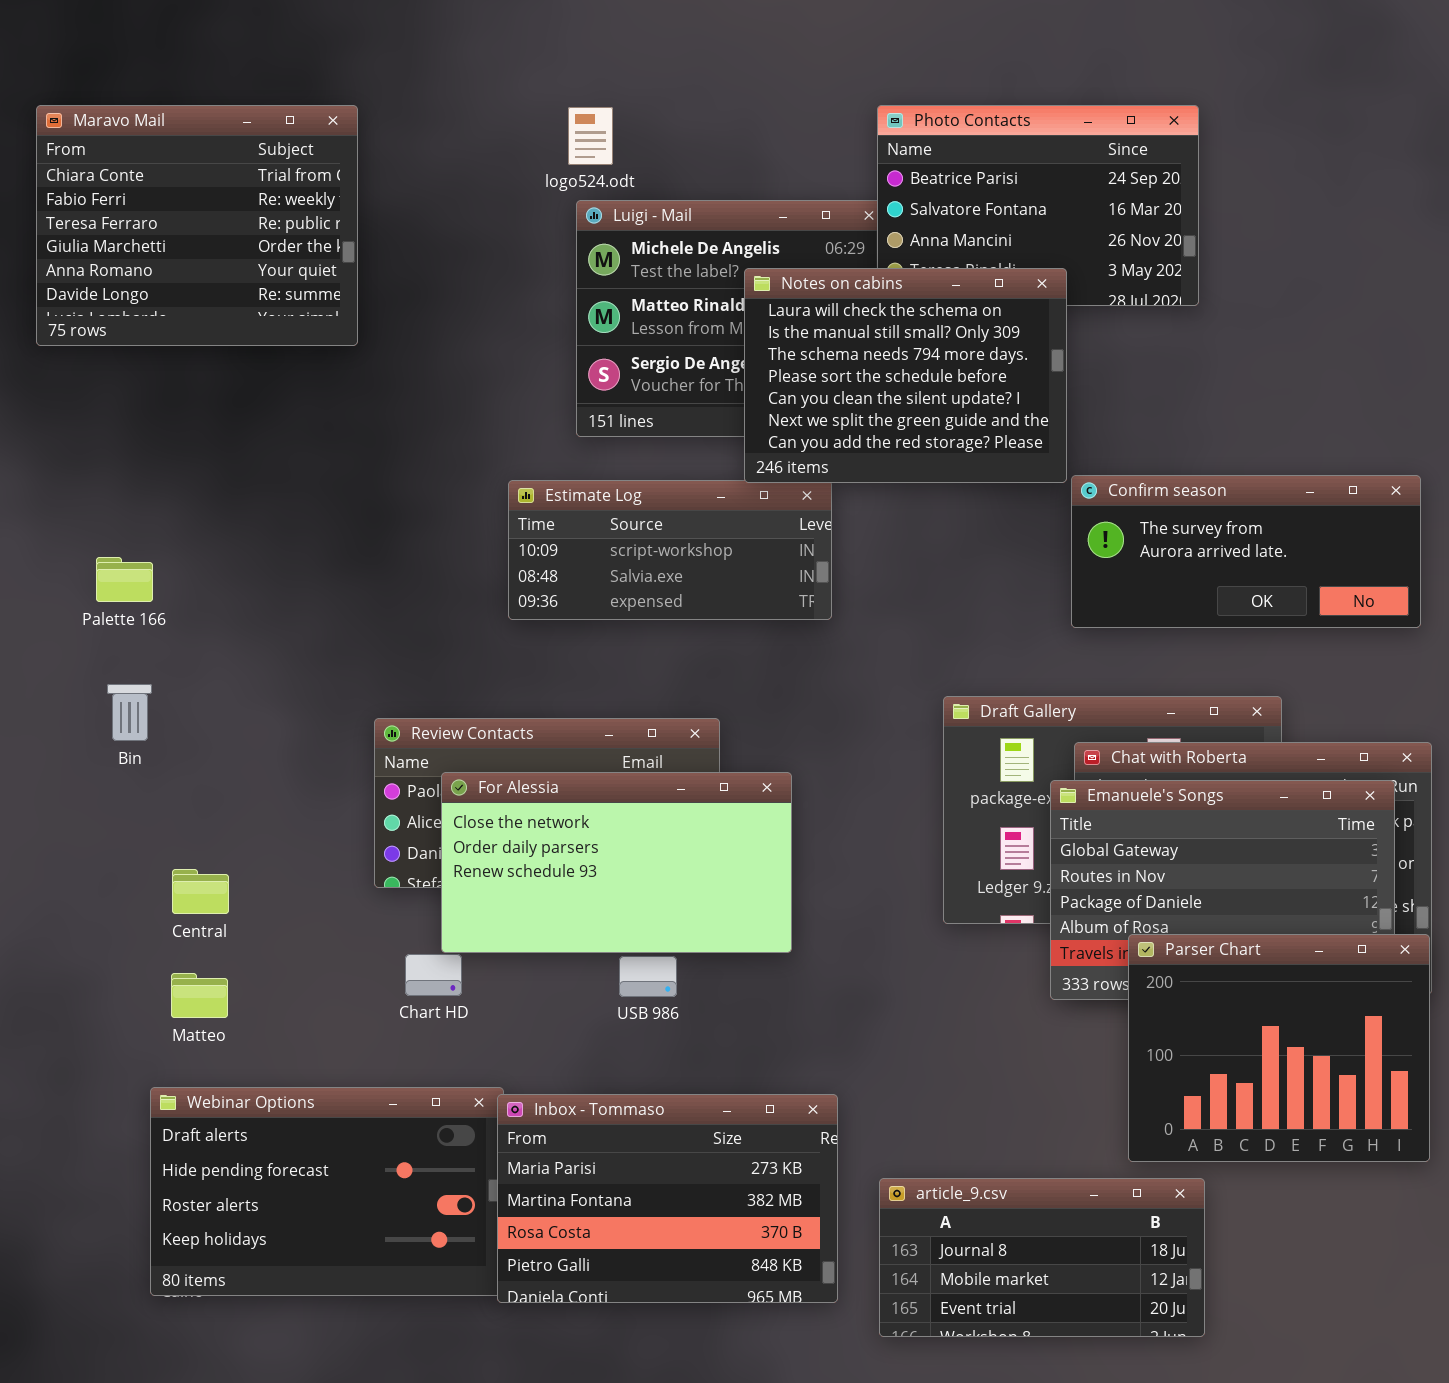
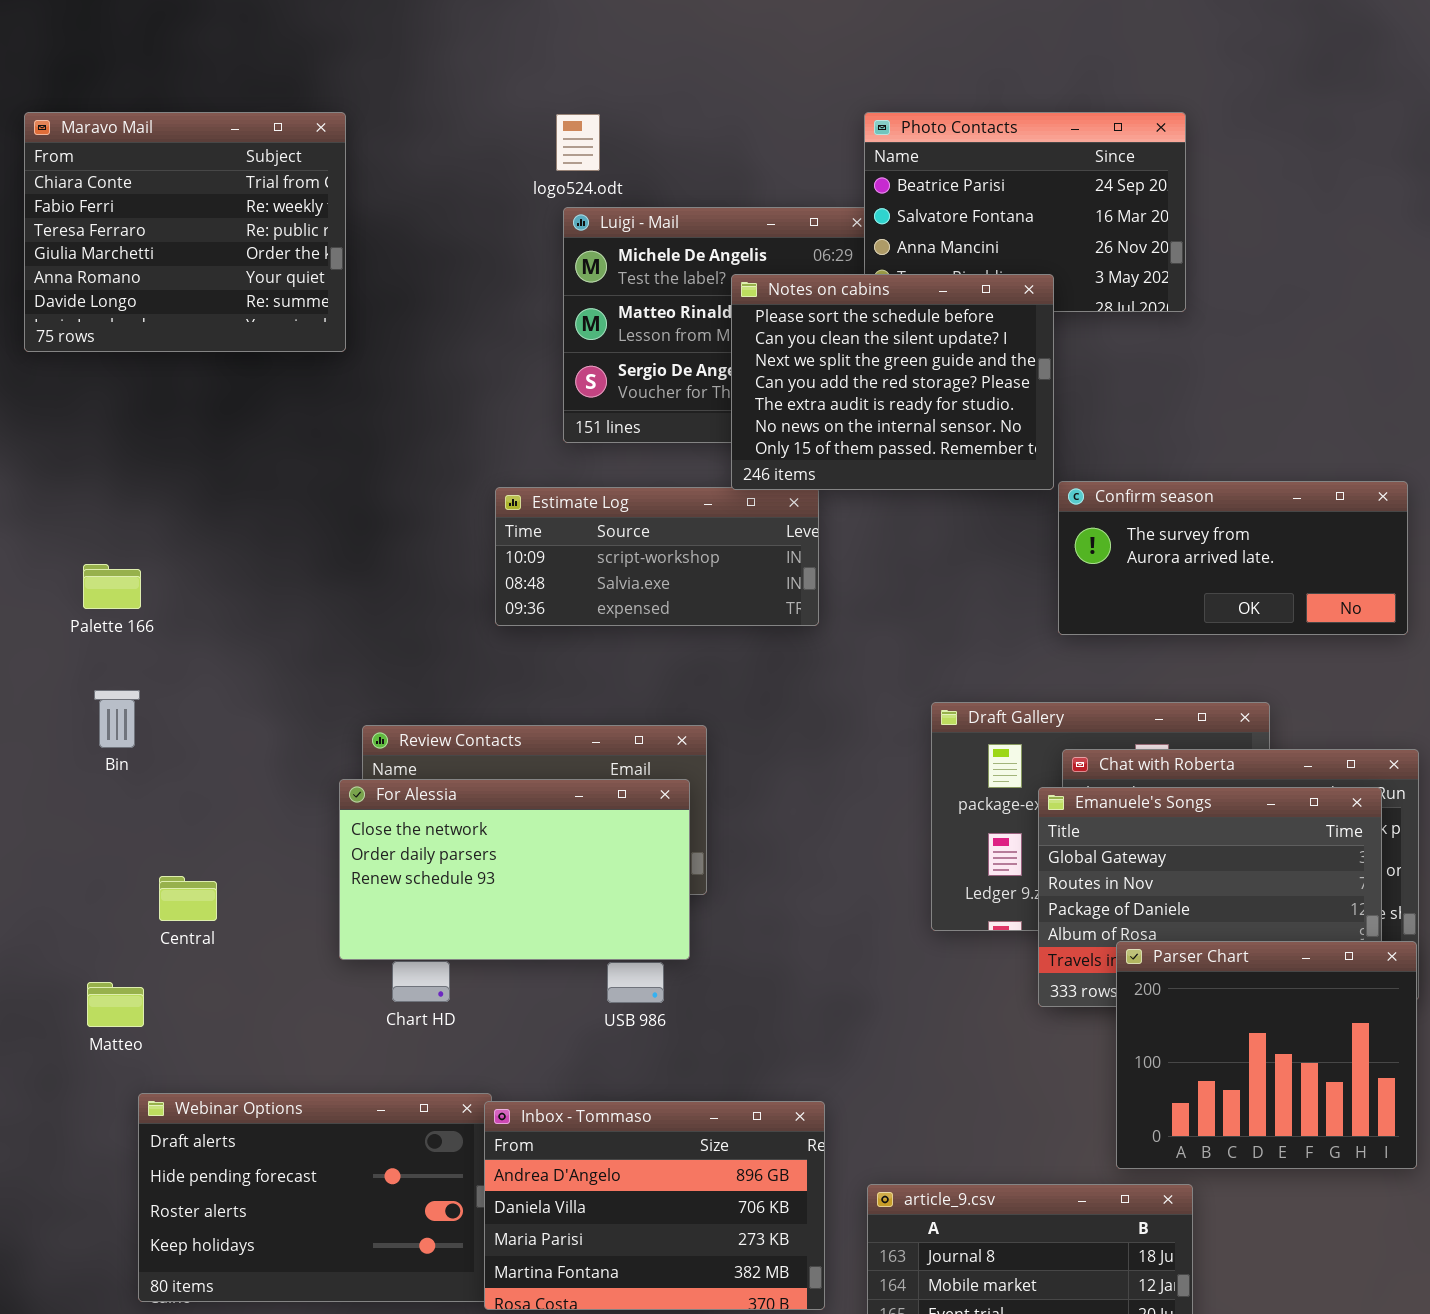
Notes on cabins: [744,268,1067,483] -> [731,274,1054,490], scrolled down 3 rows
For Alessia: [441,772,792,953] -> [339,779,690,960], moved
Matteo: [171,973,228,1018] -> [87,982,144,1027], moved
Inbox - Tommaso: [497,1094,838,1303] -> [484,1101,825,1310], scrolled up 2 rows

